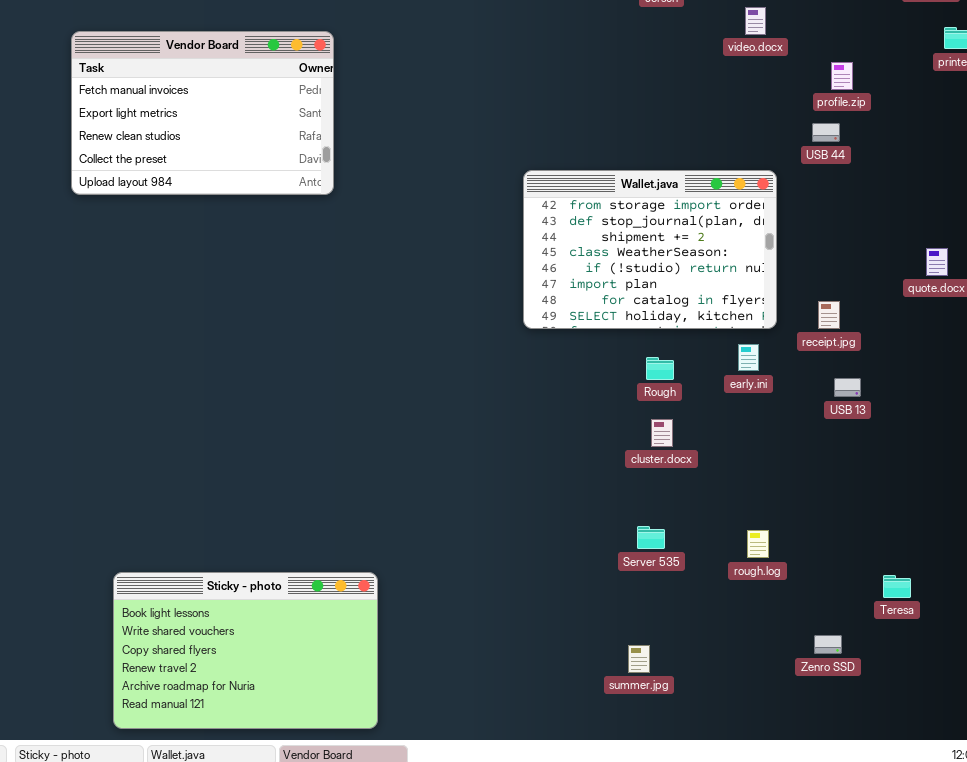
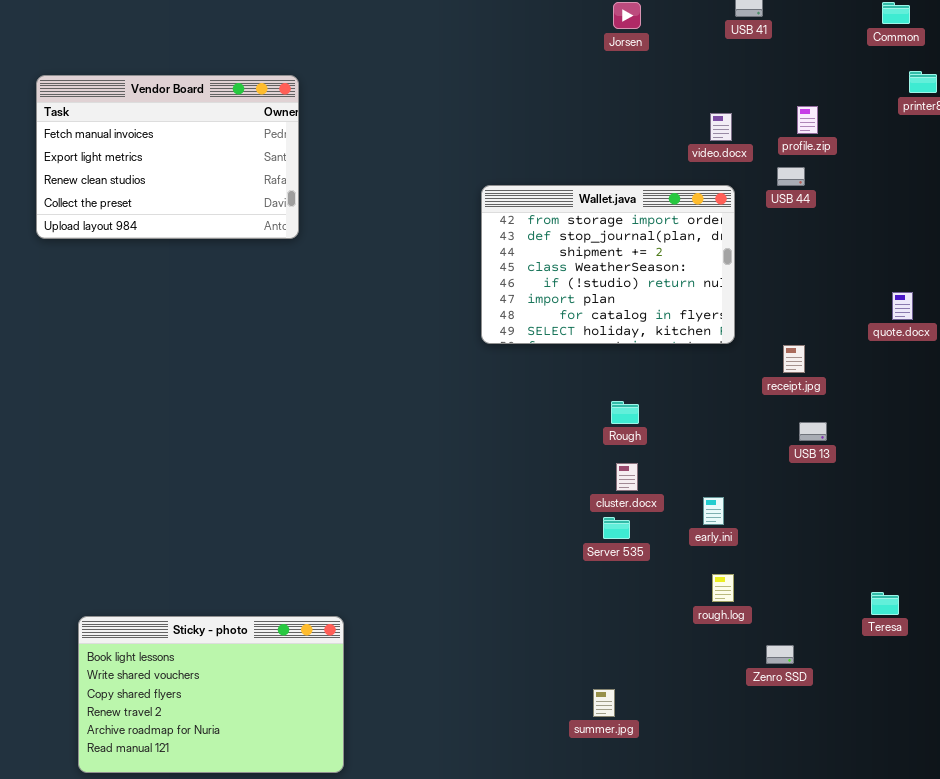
video.docx: [745,7,766,35] -> [710,113,732,141], moved
Wallet.java: [523,170,777,329] -> [481,185,735,344], moved
early.ini: [738,344,759,371] -> [703,497,724,525], moved
Server 535: [637,526,665,549] -> [603,517,630,539], moved
Teresa: [883,575,911,598] -> [871,592,899,615], moved
Zenro SSD: [814,635,842,654] -> [766,645,794,664], moved

